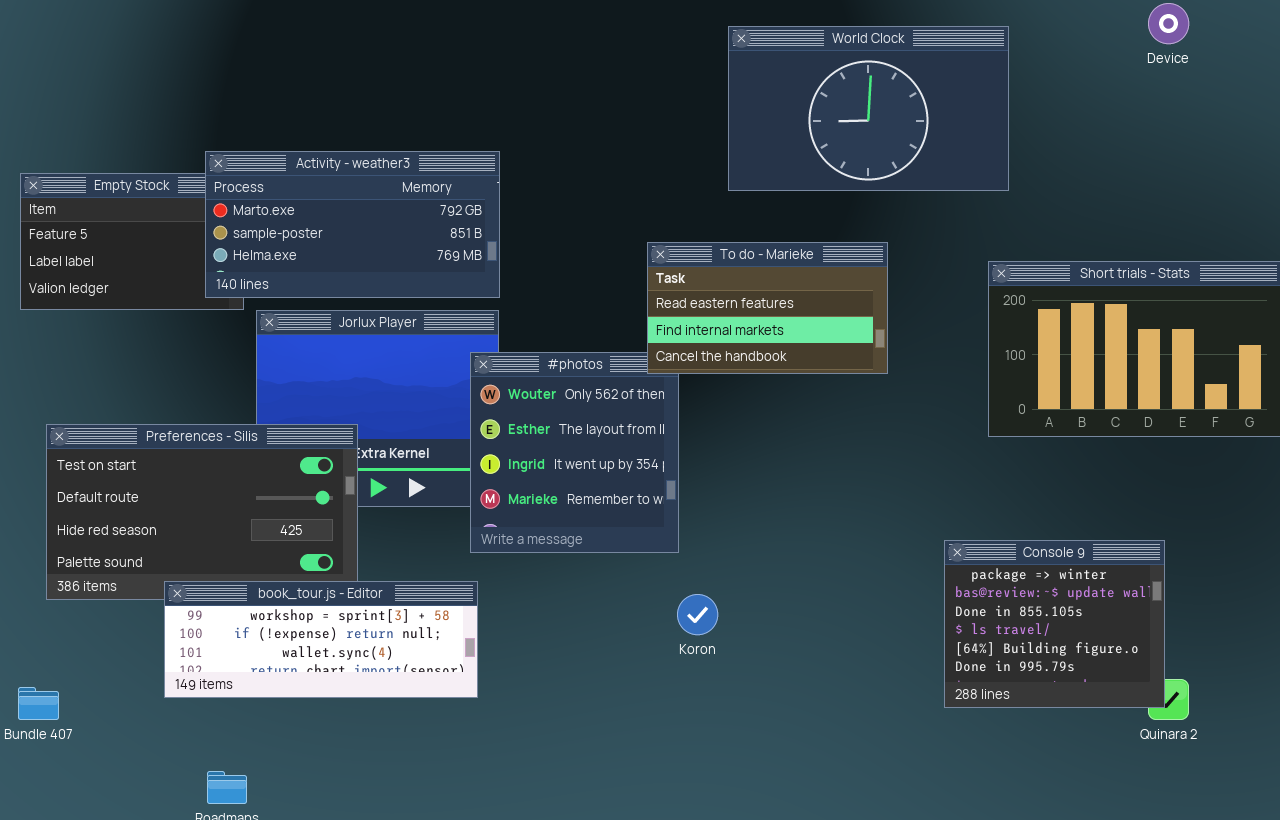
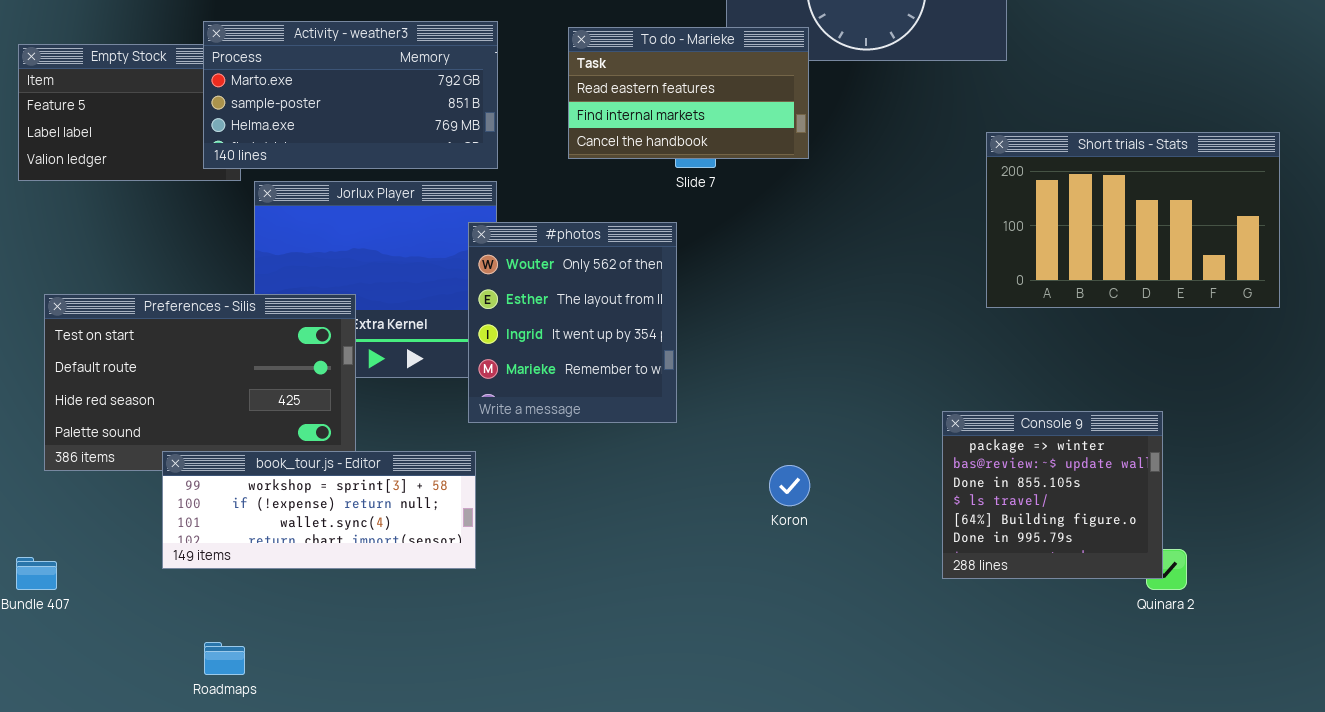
To do - Marieke: [647,242,888,374] -> [568,27,809,159], moved
Koron: [677,594,718,635] -> [769,465,810,506], moved

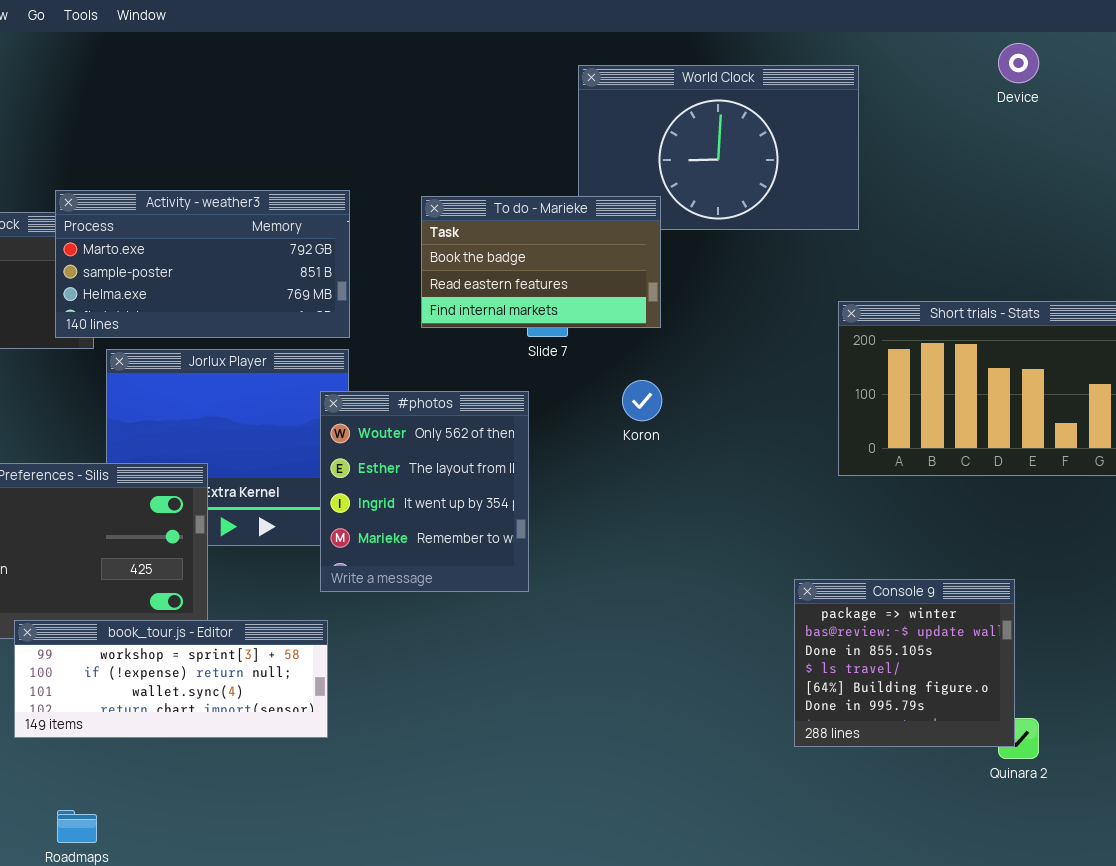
To do - Marieke: [568,27,809,159] -> [421,196,661,328], scrolled up 1 row
Koron: [769,465,810,506] -> [622,380,662,421], moved

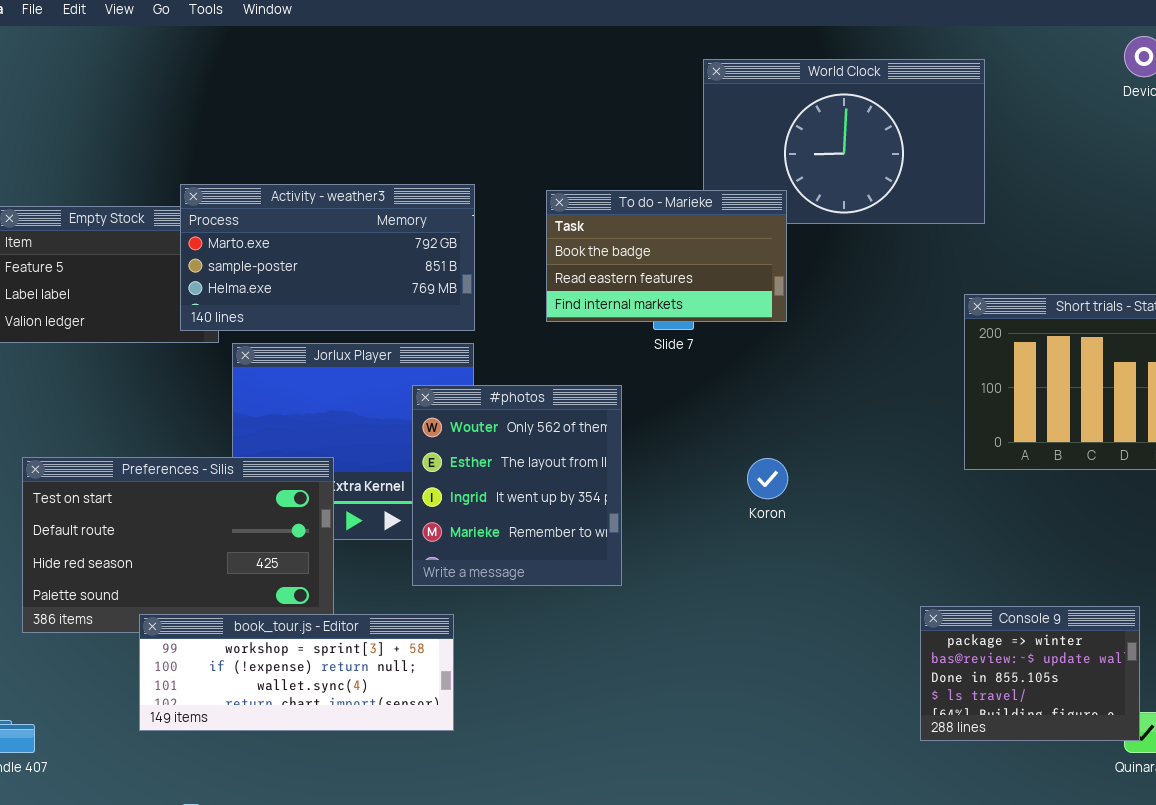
Koron: [622,380,662,421] -> [747,458,788,499], moved
#photos: [320,391,529,592] -> [412,385,622,586], moved
Console 9: [794,579,1015,747] -> [920,606,1140,741], resized

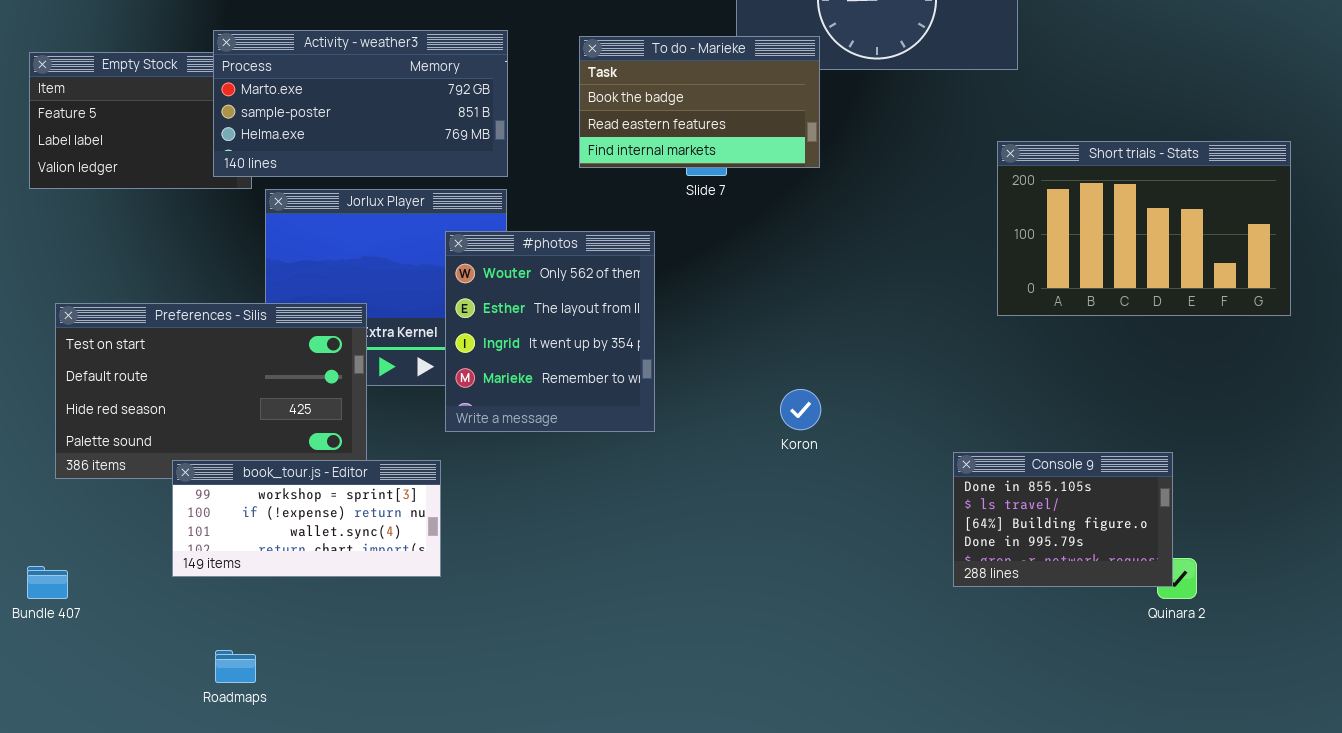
Koron: [747,458,788,499] -> [780,389,821,430], moved
Console 9: [920,606,1140,741] -> [953,452,1173,587], scrolled down 2 rows
book_tour.js - Editor: [139,614,454,731] -> [172,460,441,577], resized

